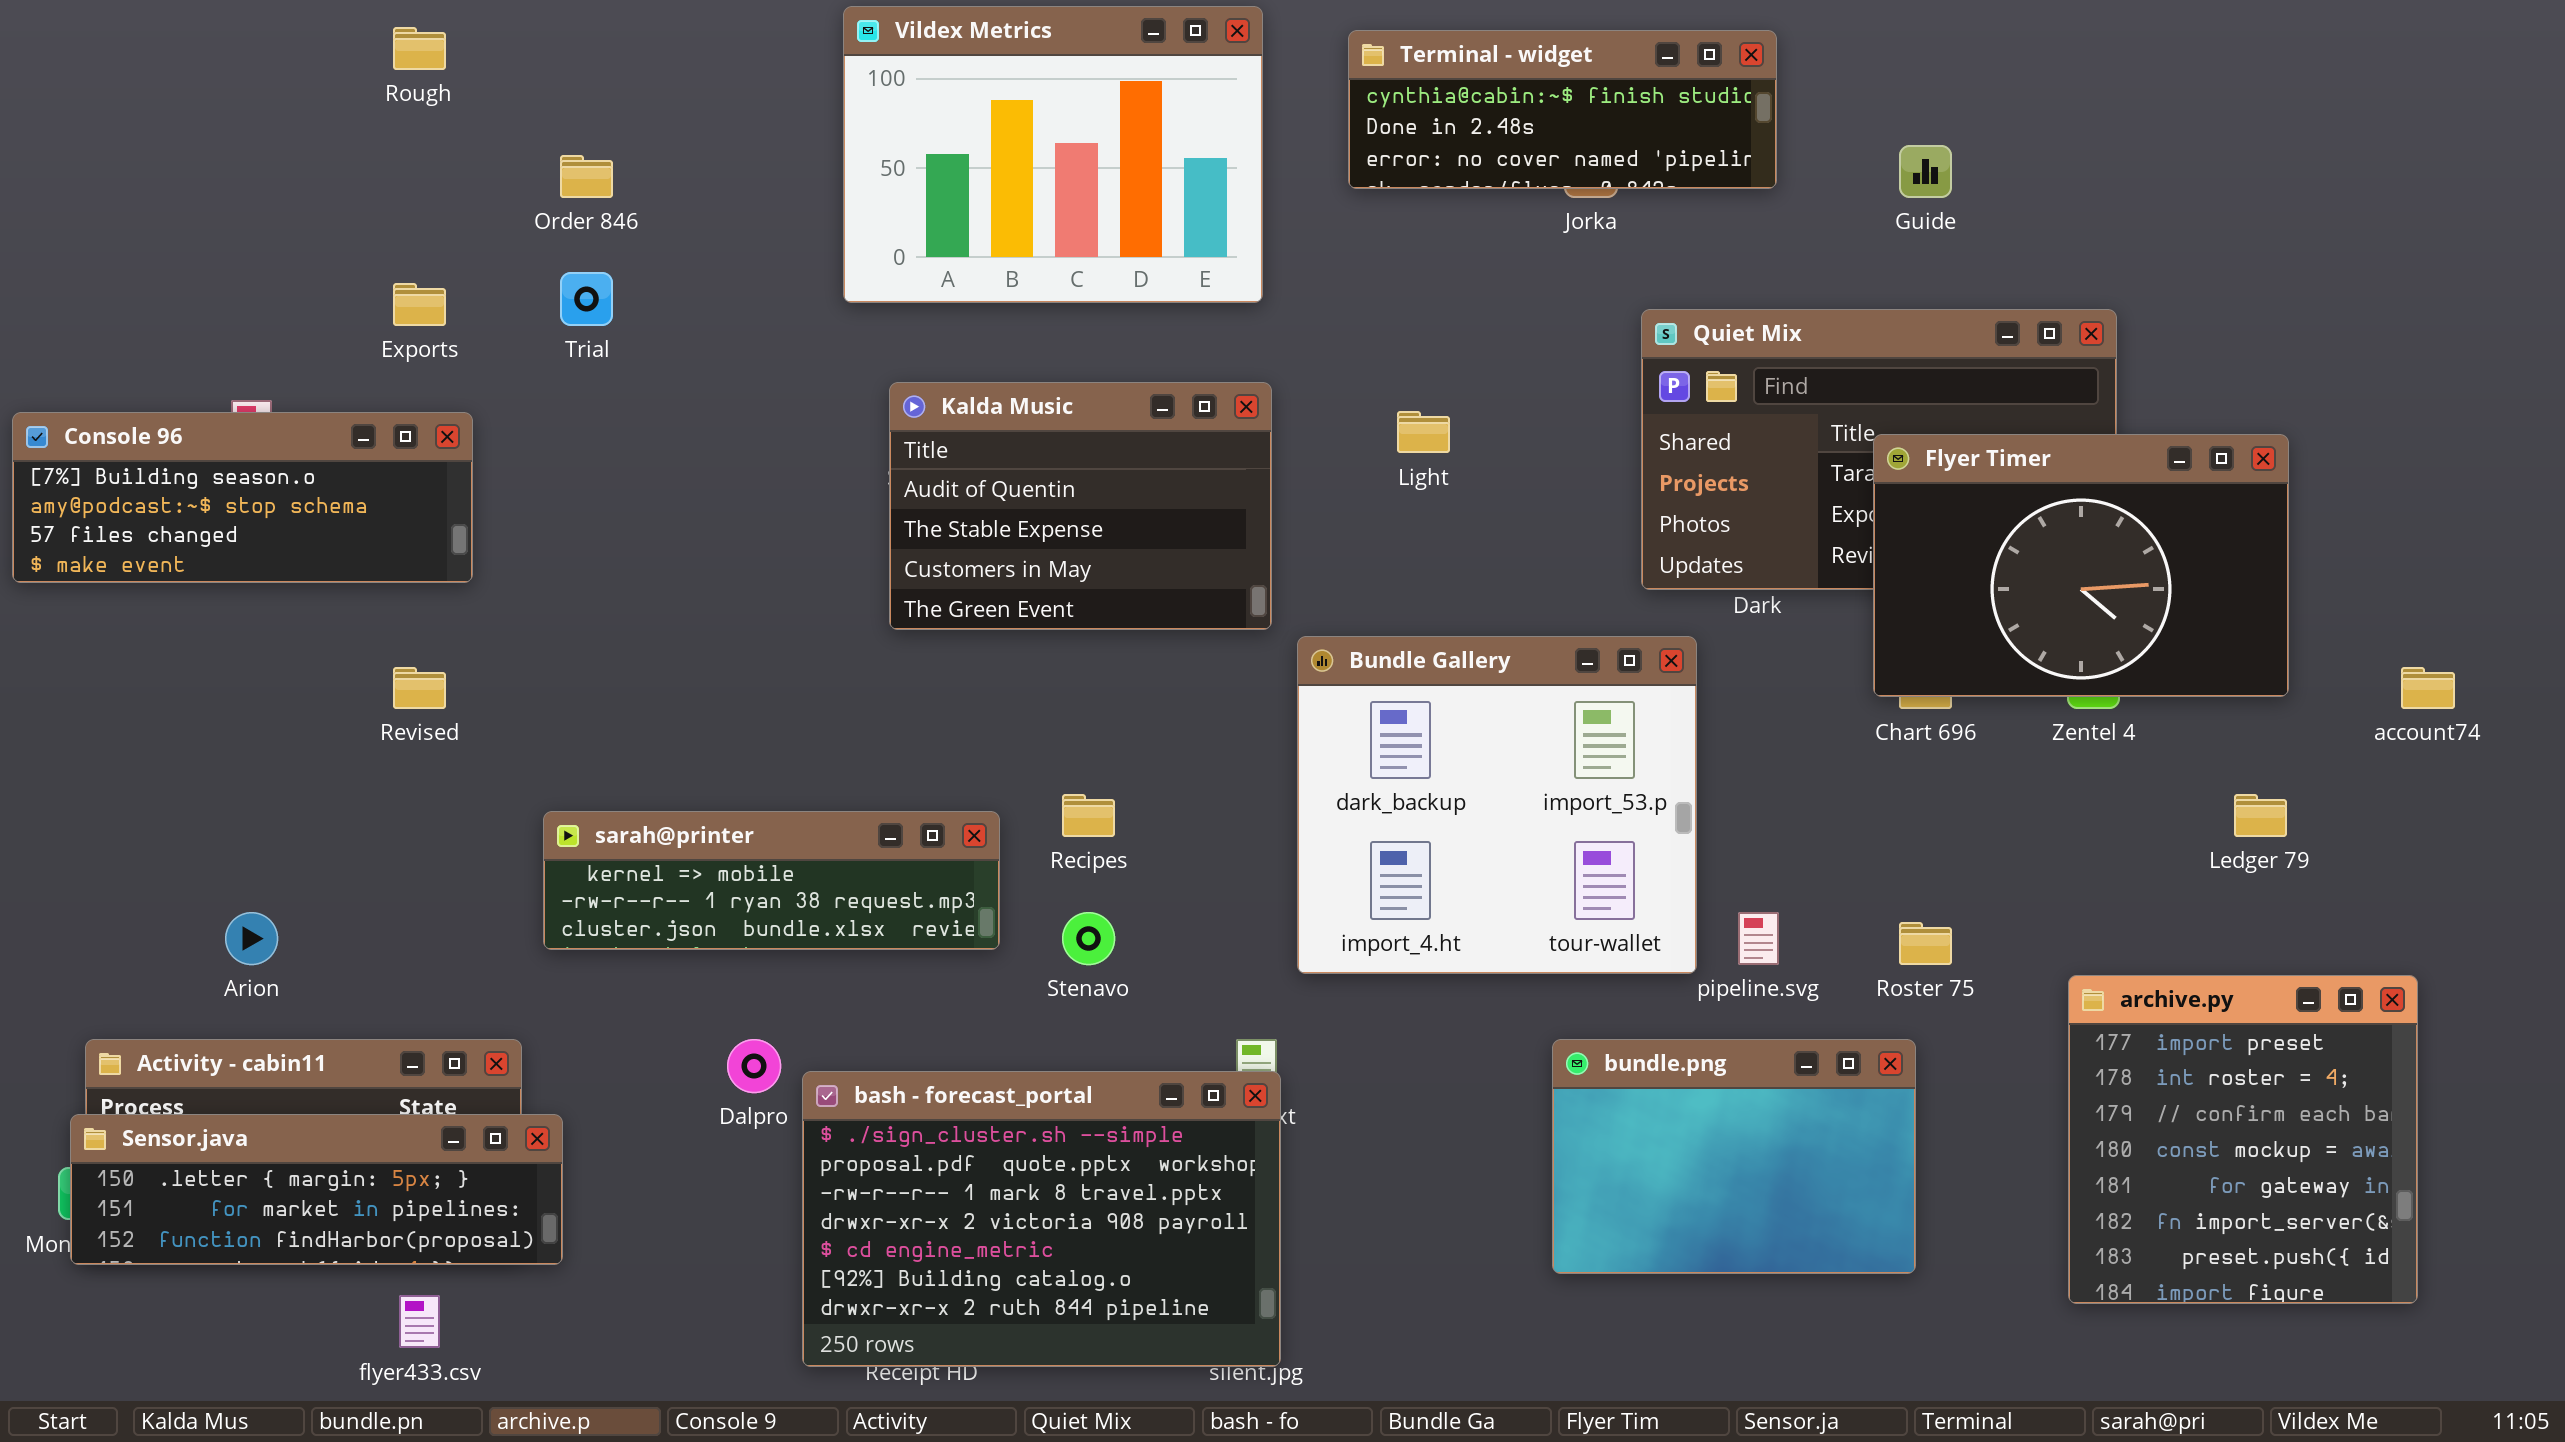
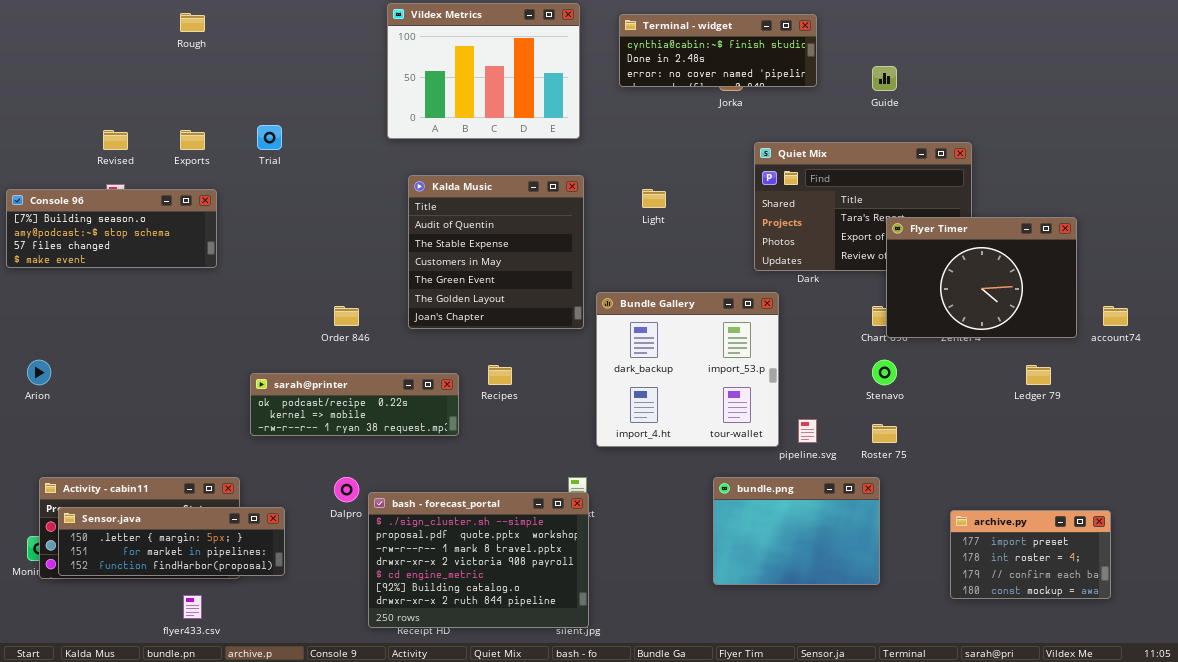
Order 846: [560,155,613,198] -> [334,306,359,326], moved
Kalda Music: [889,382,1272,630] -> [408,175,584,329], resized
Flyer Timer: [1873,434,2289,697] -> [886,217,1077,338], moved
Revised: [393,667,446,709] -> [103,130,128,150], moved
sarah@printer: [543,811,1000,950] -> [250,373,459,436], scrolled up 1 row
Arion: [225,912,278,965] -> [27,360,51,385], moved
Stenavo: [1062,912,1115,965] -> [872,360,897,385], moved
archive.py: [2068,975,2418,1304] -> [950,510,1111,599], resized
Sensor.java: [70,1114,563,1265] -> [58,507,285,576], moved

